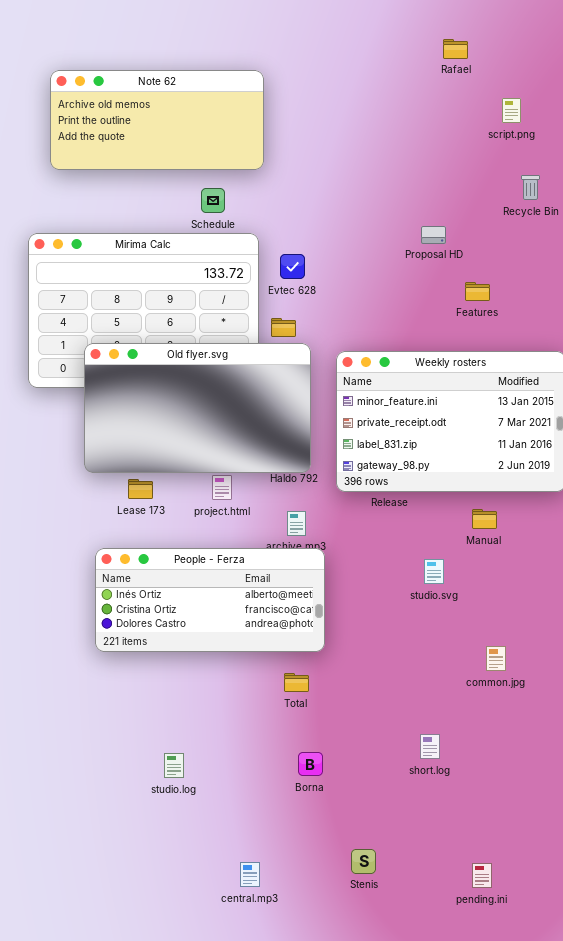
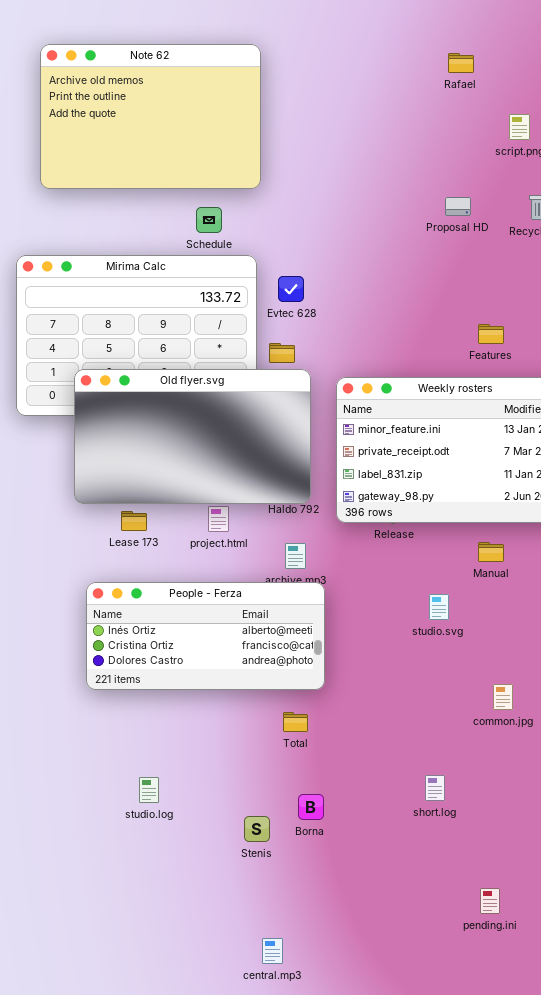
Note 62: [50,70,264,170] -> [40,44,261,189], resized
Proposal HD: [421,226,446,244] -> [445,197,471,216], moved
Features: [465,282,490,301] -> [478,324,504,344], moved
studio.log: [164,753,184,778] -> [139,777,159,803], moved
Stenis: [351,849,376,874] -> [244,816,270,842], moved
central.mp3: [240,862,260,887] -> [262,938,283,964], moved
pending.ini: [472,863,492,888] -> [480,888,500,914], moved

